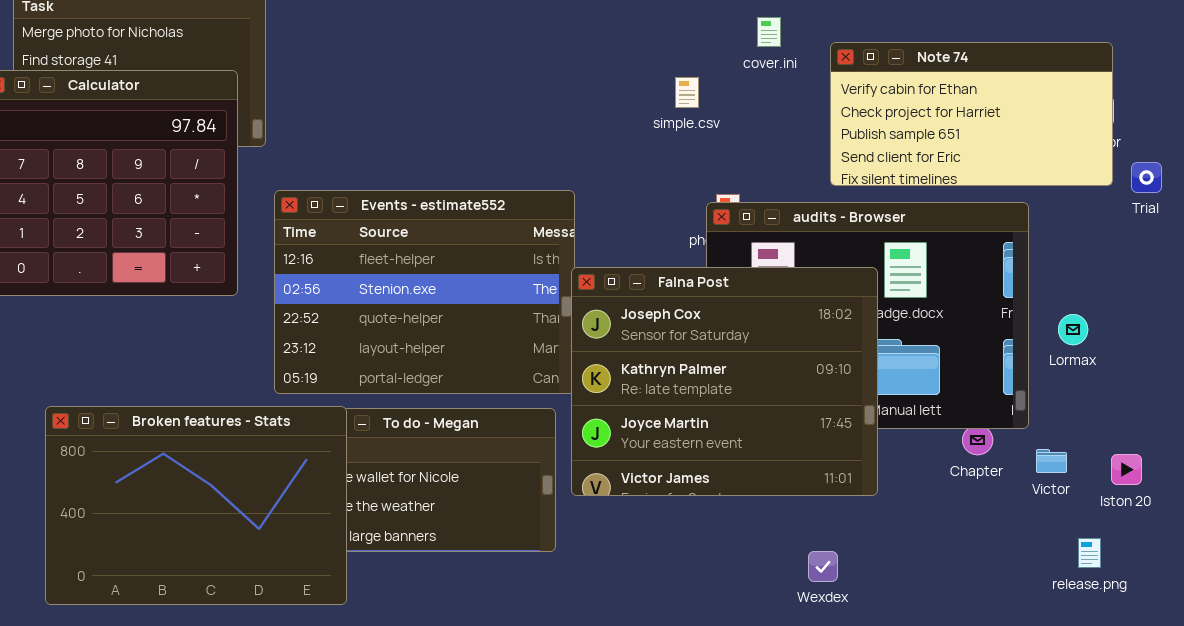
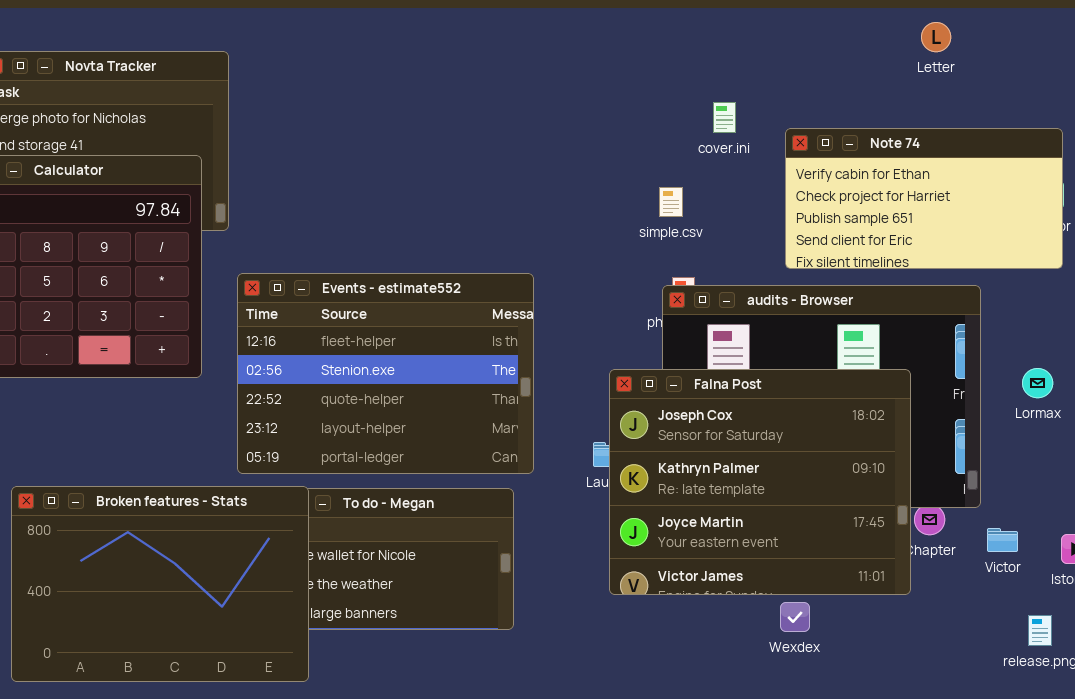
simple.csv: [675,77,699,108] -> [659,187,683,217], moved
Falna Post: [571,267,878,496] -> [609,369,911,595], moved
Lormax: [1058,314,1088,345] -> [1022,368,1053,398], moved
Wexdex: [808,551,838,582] -> [780,602,810,632], moved

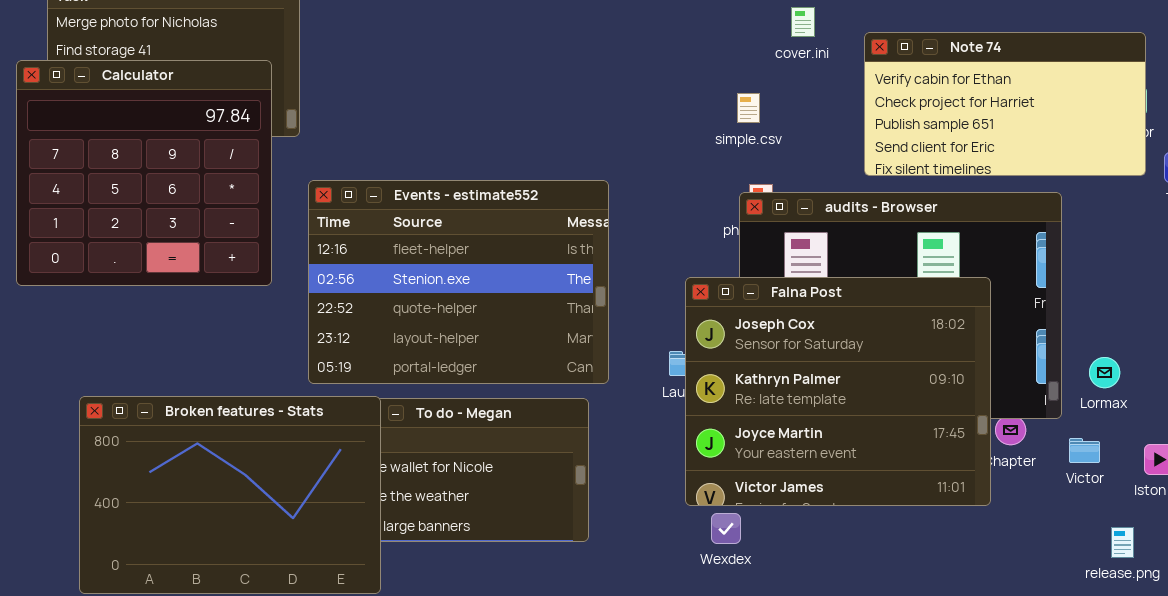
Lormax: [1022,368,1053,398] -> [1089,357,1120,388], moved
Wexdex: [780,602,810,632] -> [711,513,741,544], moved

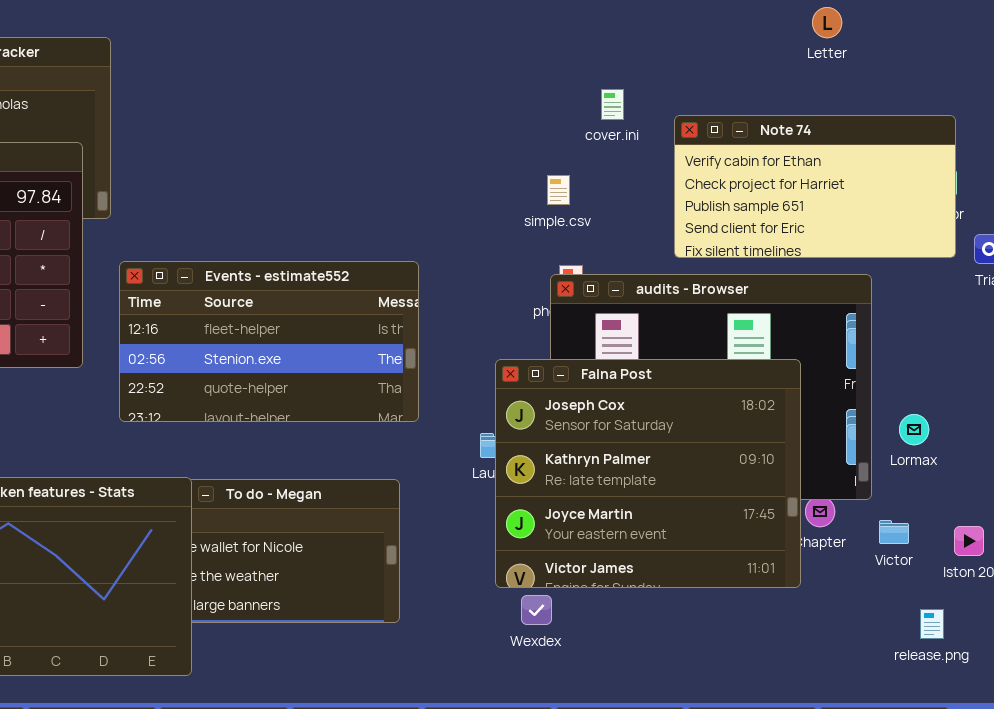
Events - estimate552: [308,180,609,384] -> [119,261,419,422], resized
Lormax: [1089,357,1120,388] -> [899,414,929,445], moved

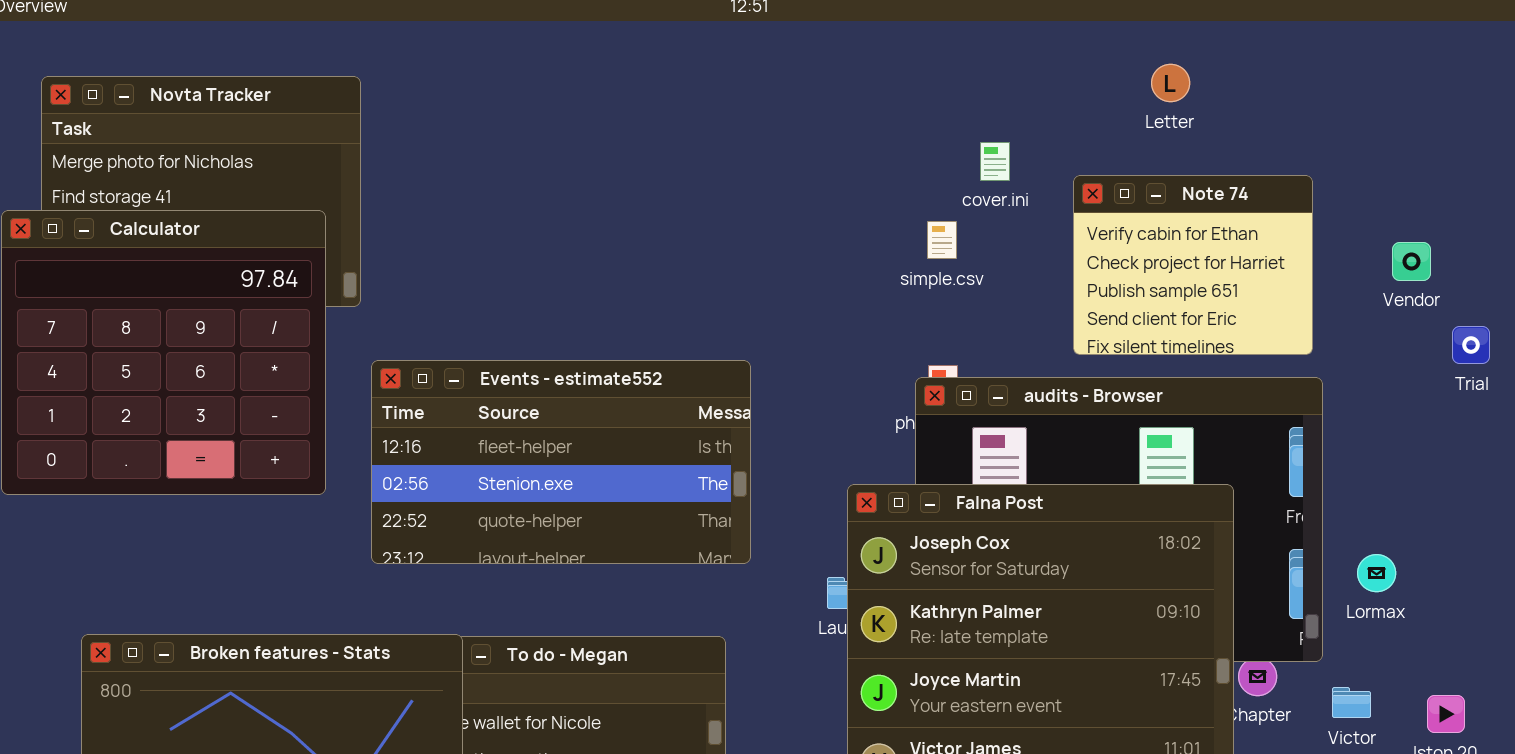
Letter: [812,7,842,38] -> [1151,64,1190,102], moved
Note 74: [674,115,956,258] -> [1073,175,1313,355], resized
simple.csv: [547,175,570,205] -> [927,221,957,259], moved

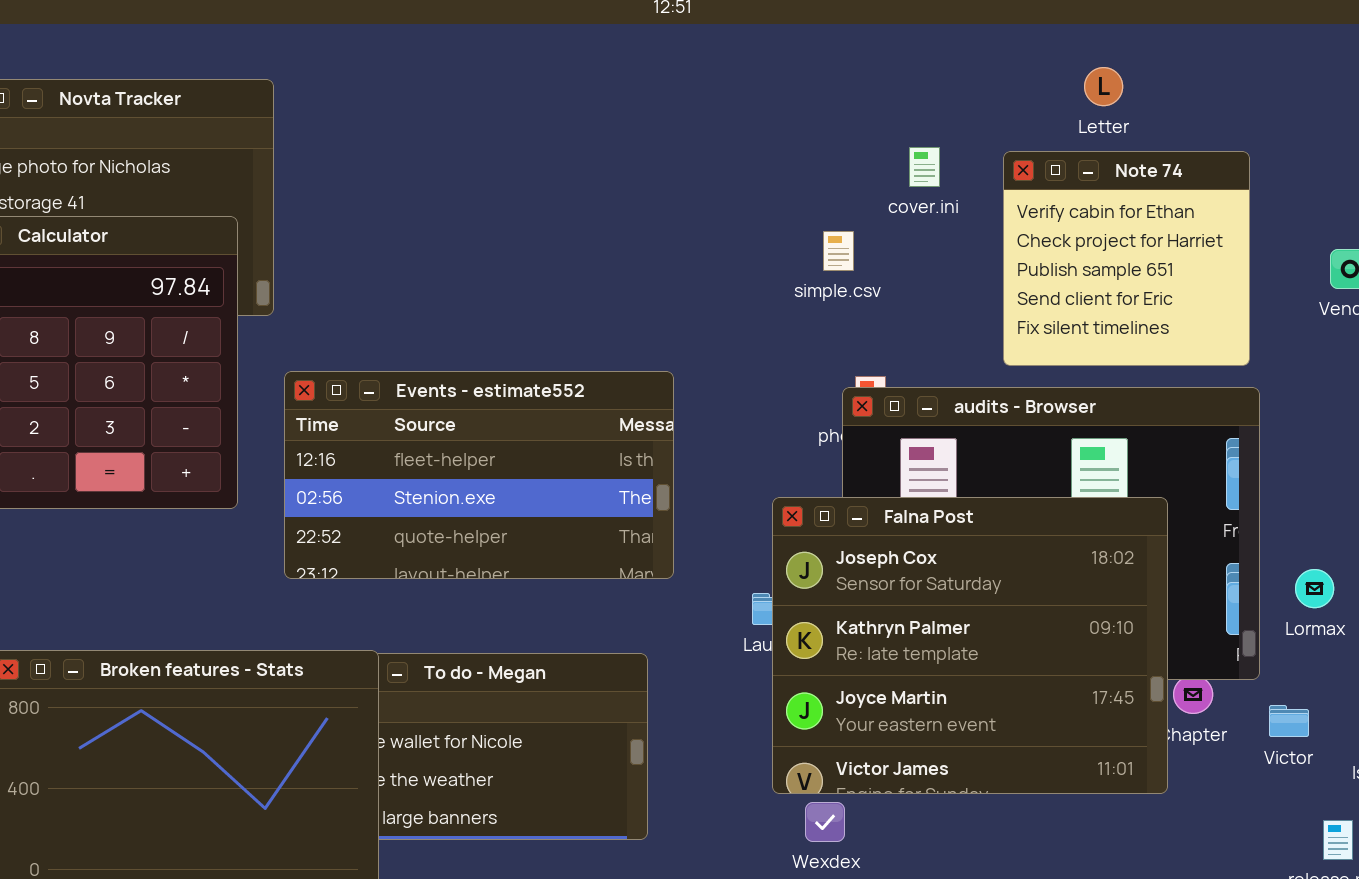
Note 74: [1073,175,1313,355] -> [1003,151,1250,366], resized
simple.csv: [927,221,957,259] -> [823,231,854,271], moved

